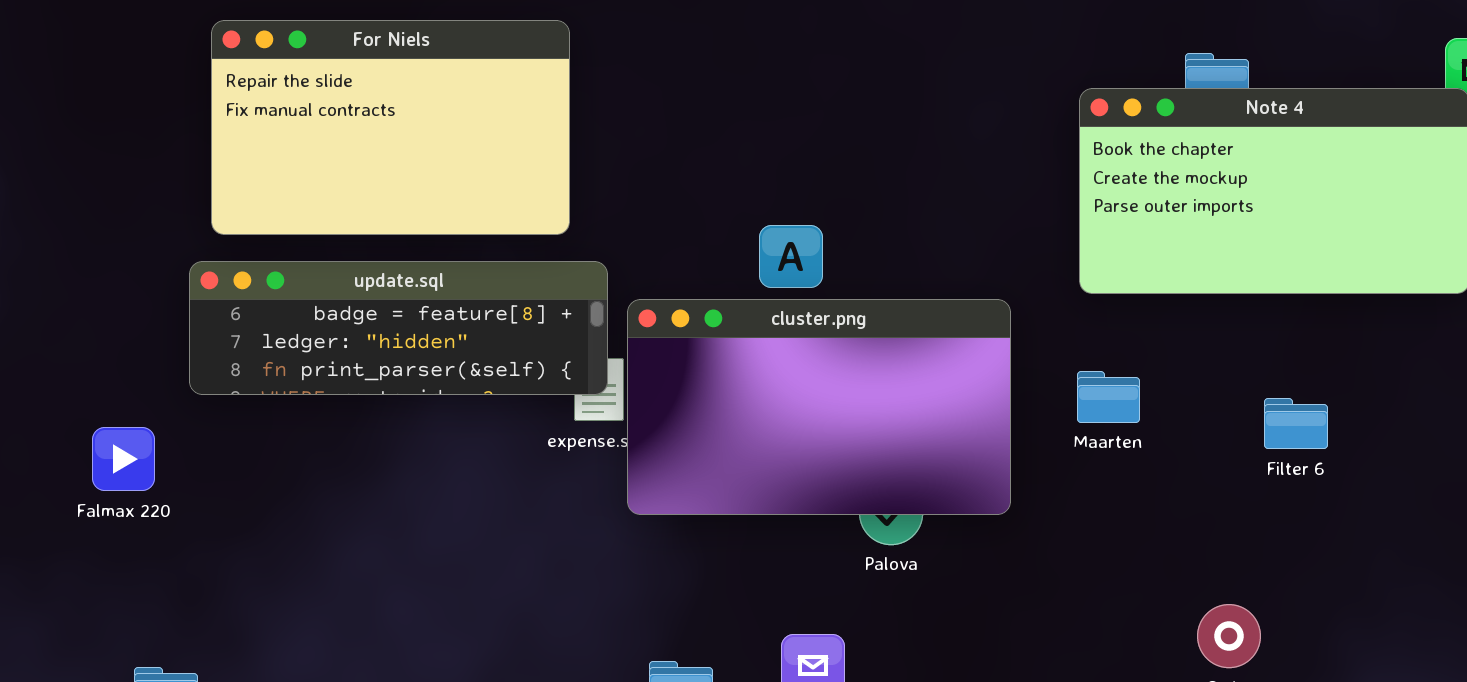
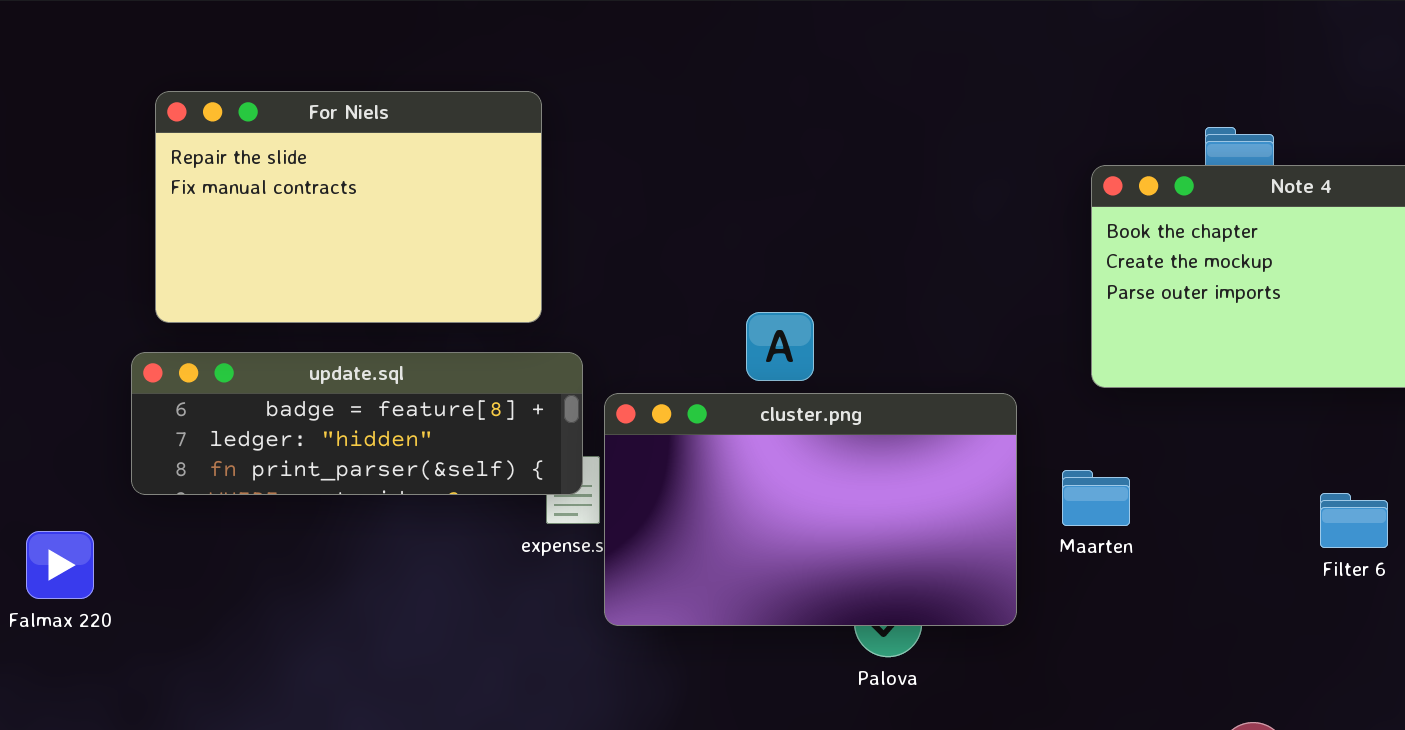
Maarten: [1077,371,1140,423] -> [1062,470,1130,526], moved
Filter 6: [1264,398,1328,449] -> [1320,493,1388,548], moved

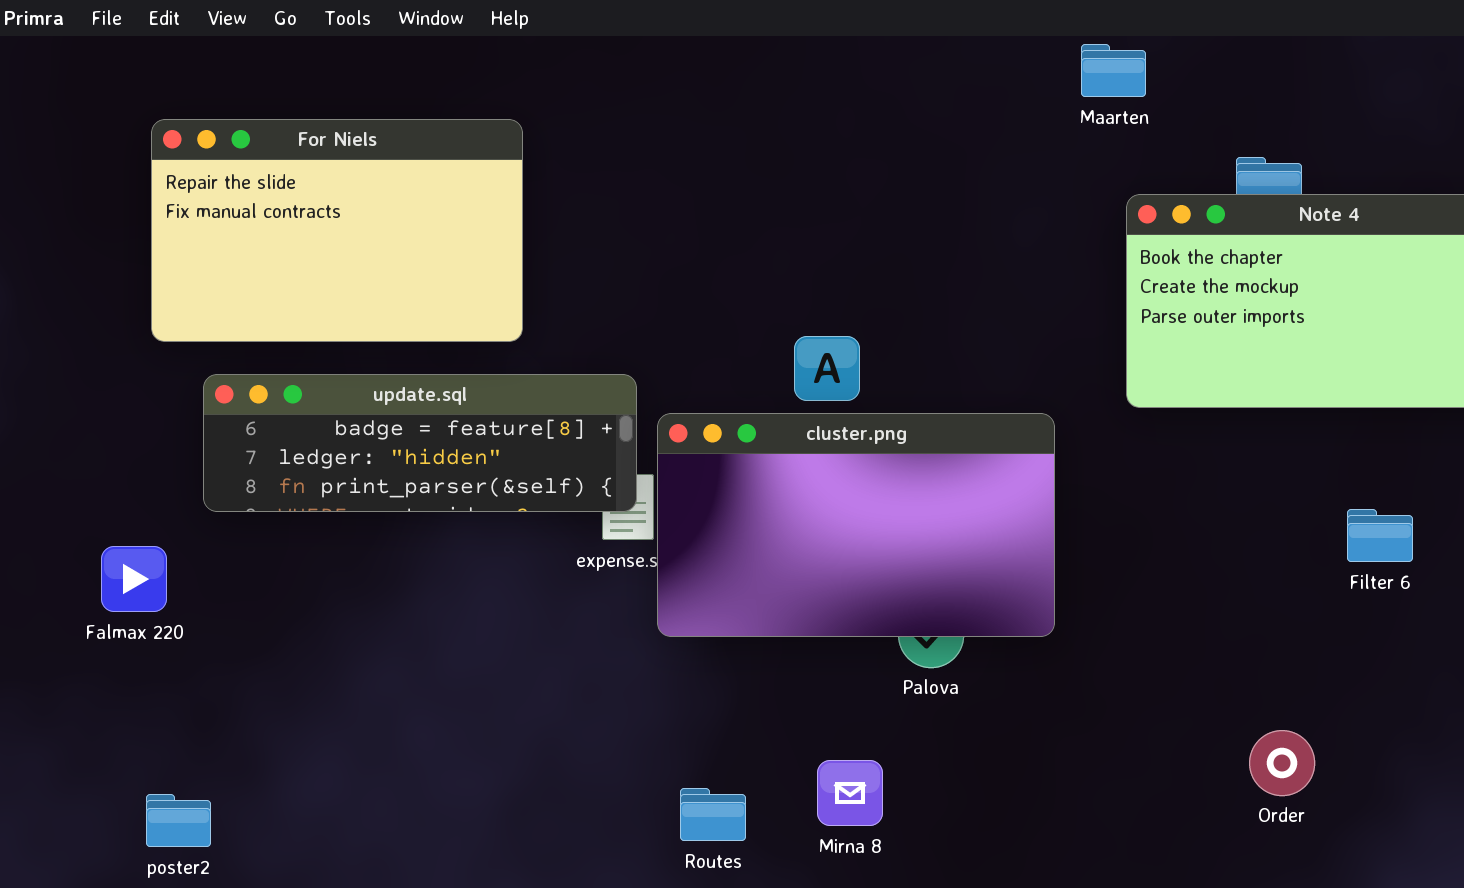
For Niels: [155,91,542,323] -> [151,119,523,342], moved
Maarten: [1062,470,1130,526] -> [1081,44,1146,97], moved

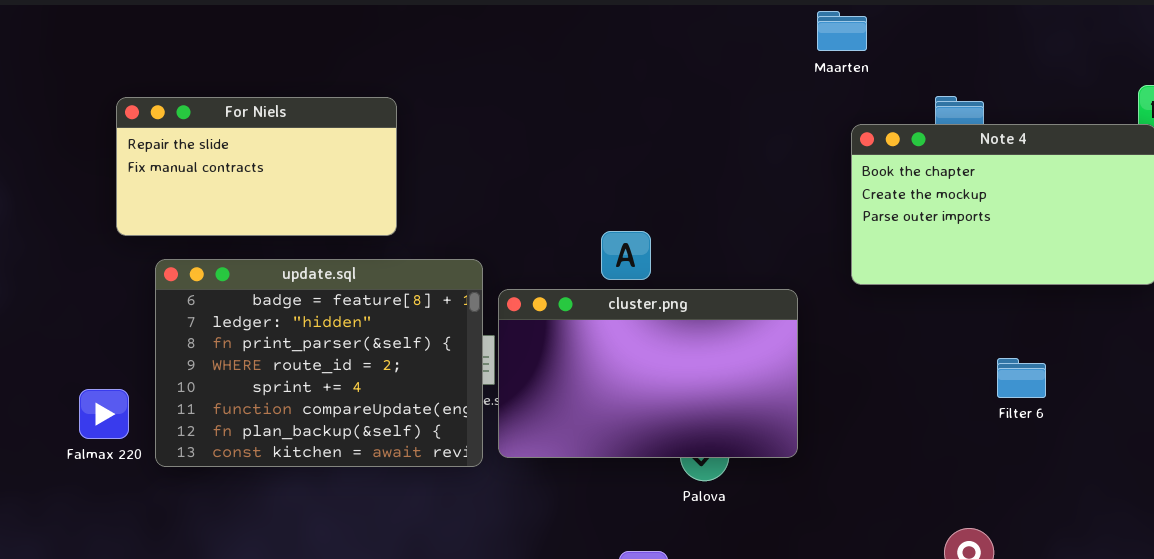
For Niels: [151,119,523,342] -> [116,97,397,236], resized
update.sql: [203,374,637,512] -> [155,259,483,467], resized
Filter 6: [1347,509,1413,562] -> [997,358,1046,398], moved

